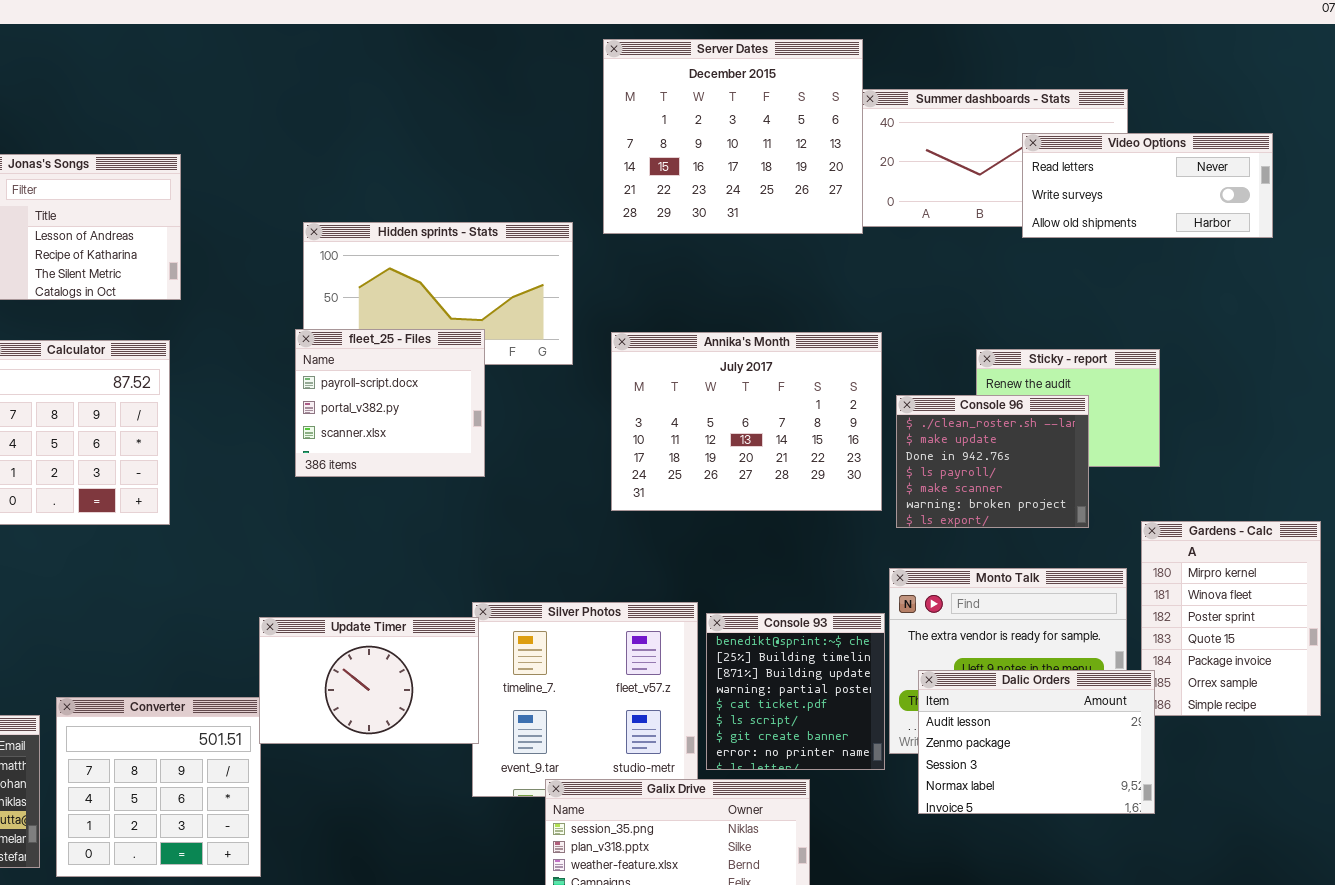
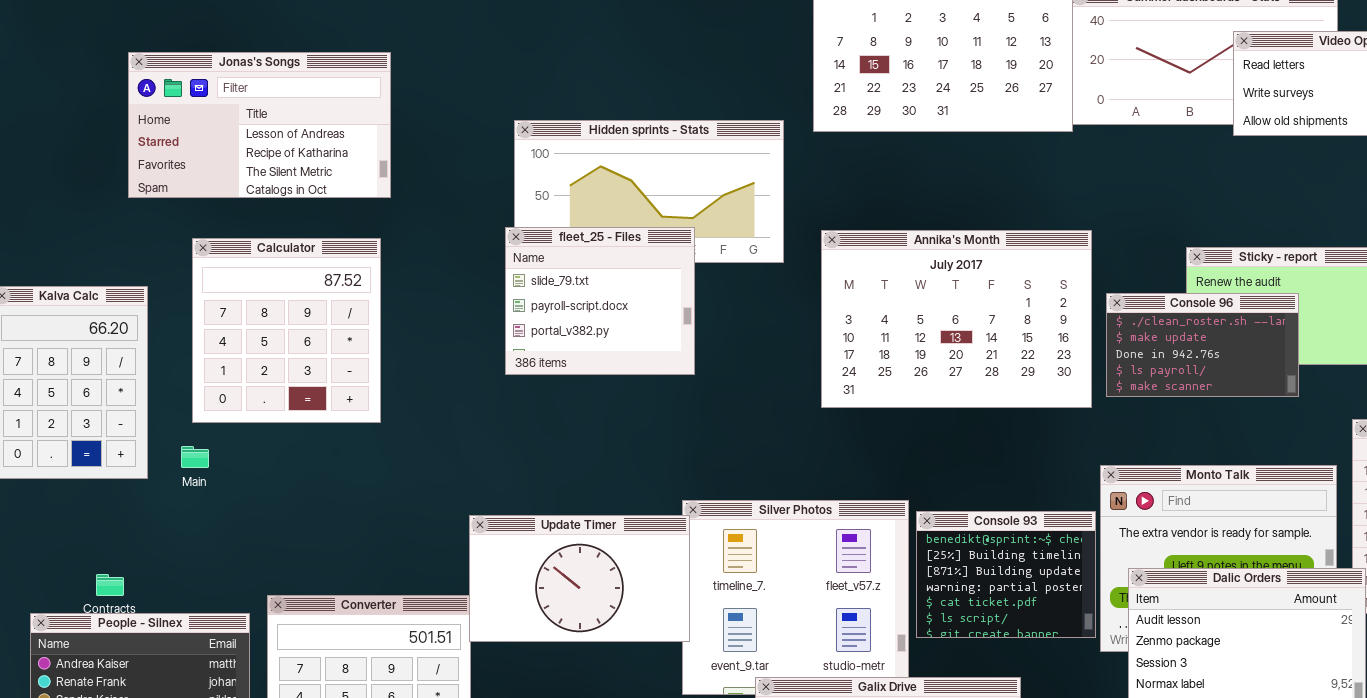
fleet_25 - Files: [295,329,485,477] -> [505,227,695,375], scrolled up 1 row
Console 96: [896,395,1089,528] -> [1106,293,1299,397], resized
Console 93: [706,613,885,770] -> [916,511,1096,638], resized

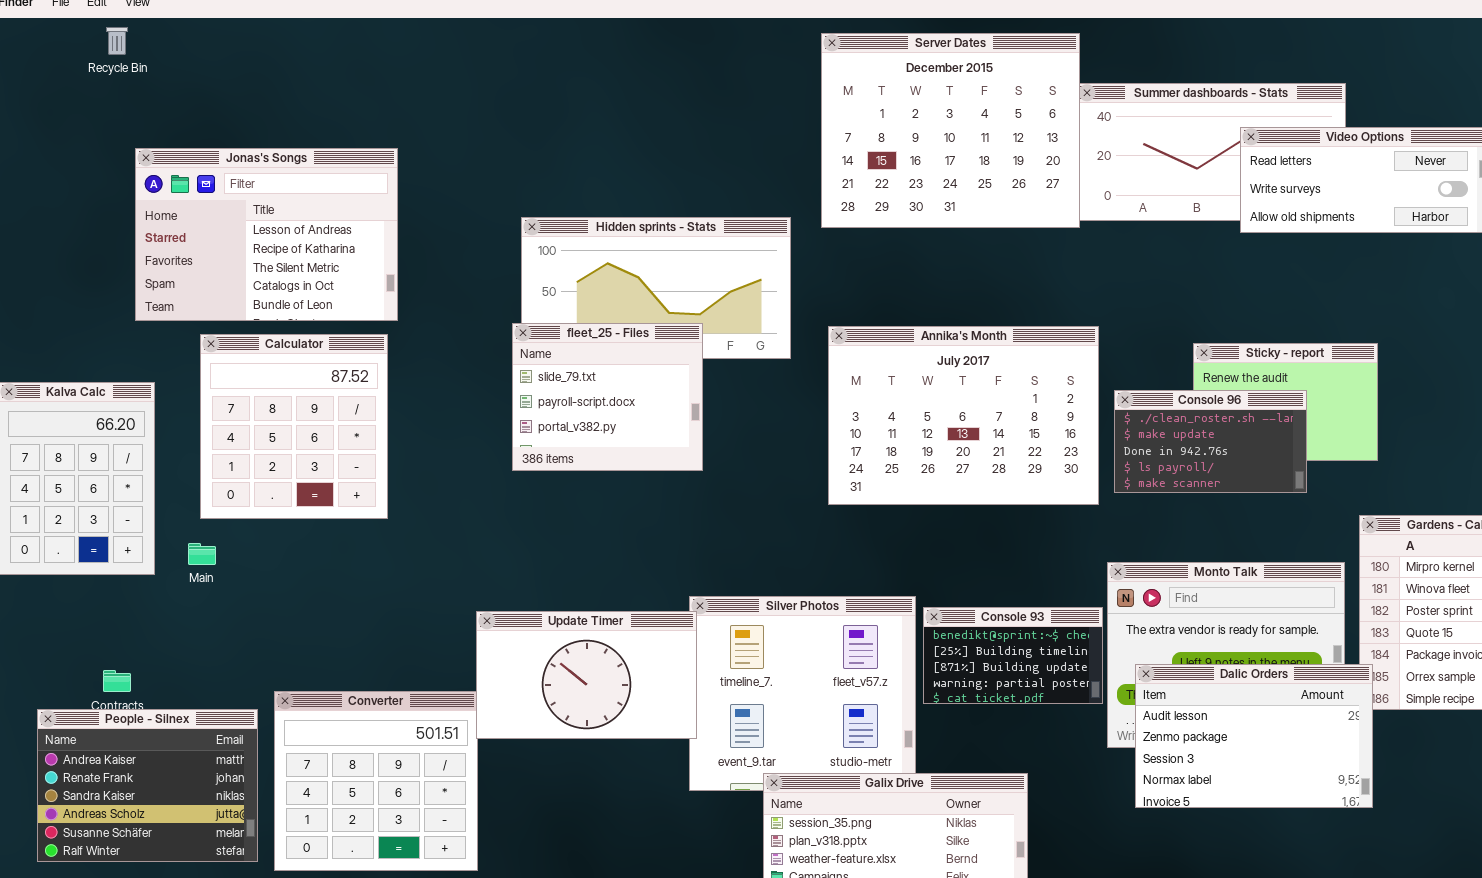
Jonas's Songs: [128,52,391,198] -> [135,148,398,321], resized
Console 93: [916,511,1096,638] -> [923,607,1103,704], resized

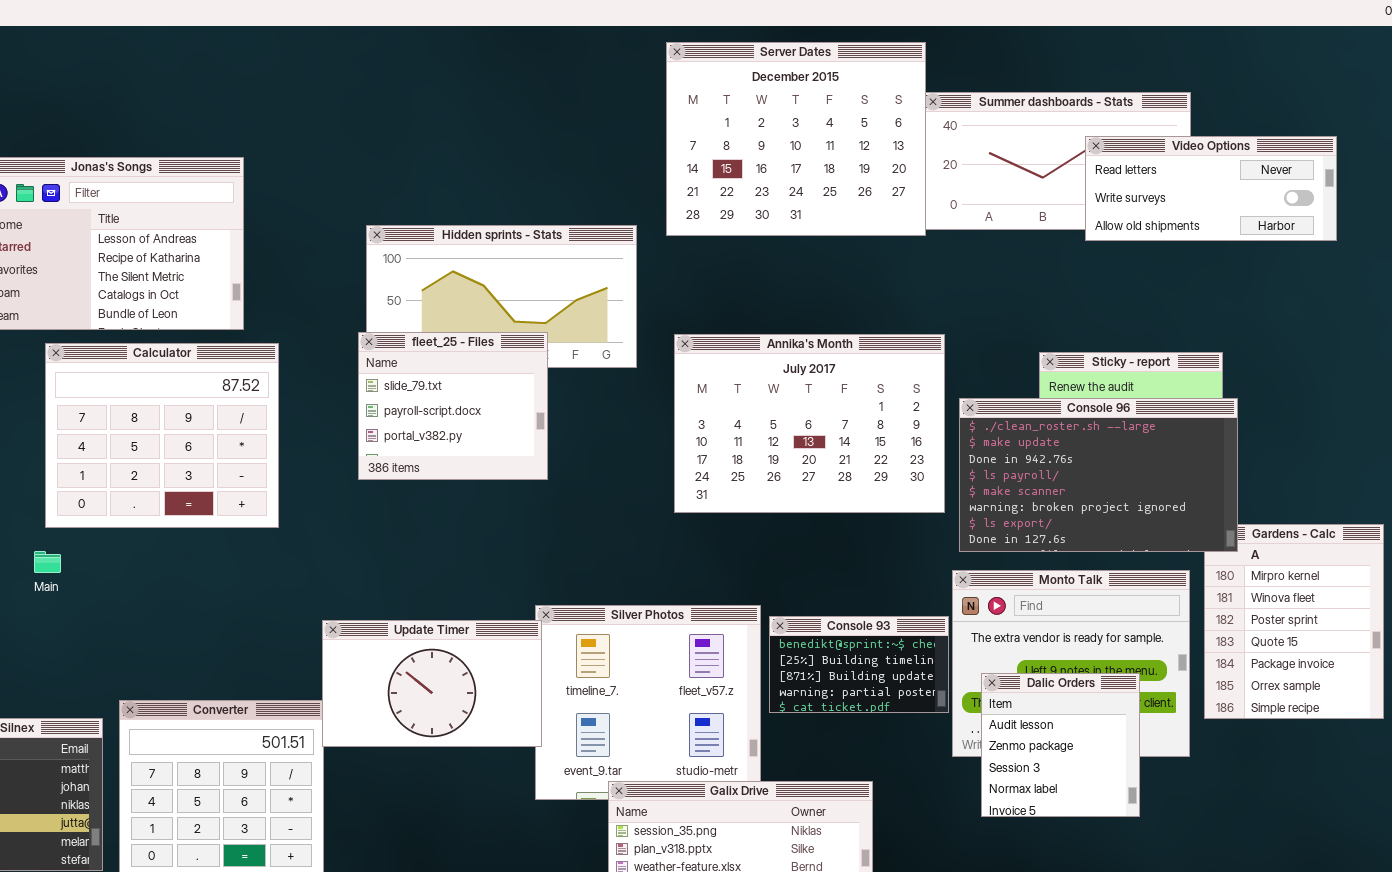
Calculator: [200,334,388,519] -> [45,343,279,528], resized
Console 96: [1114,390,1307,493] -> [959,398,1238,552], resized
Dalic Orders: [1135,664,1373,808] -> [981,673,1140,817], resized

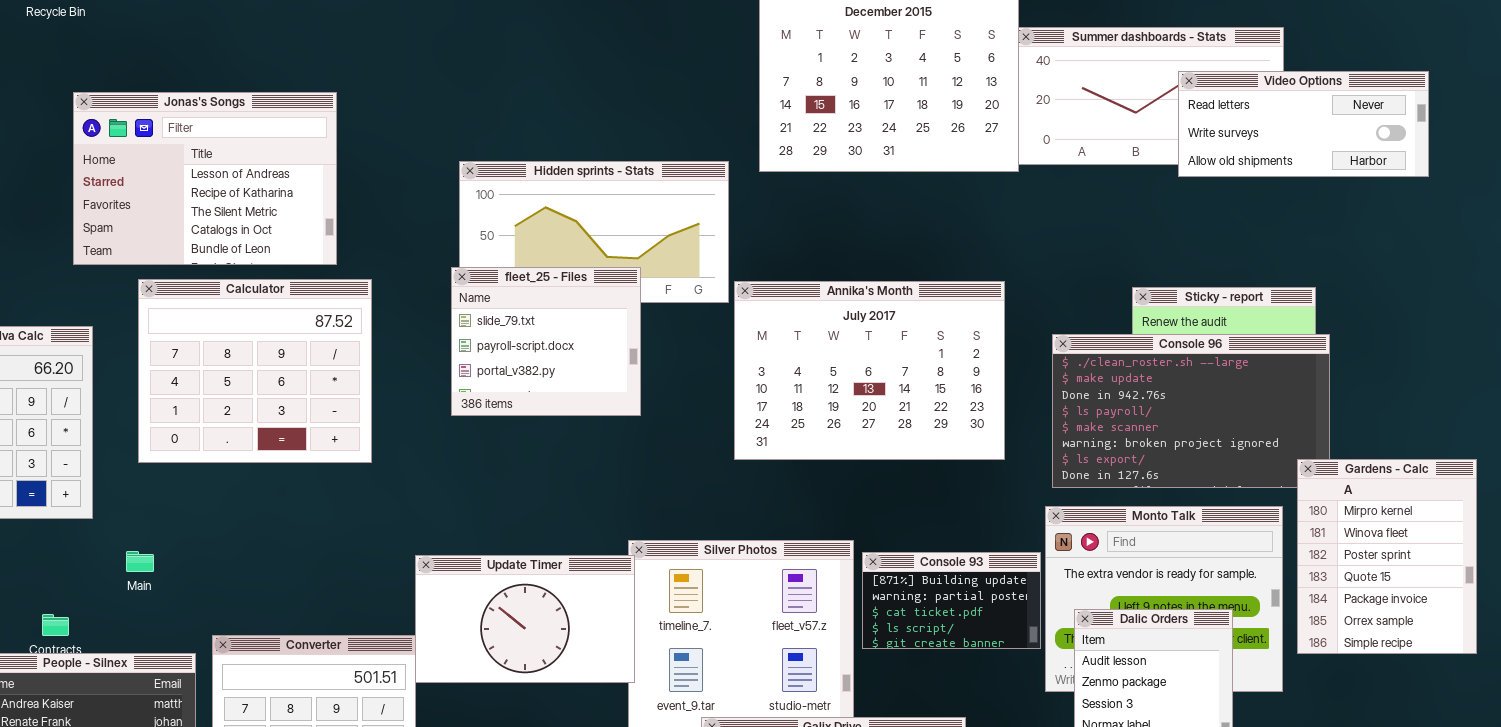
Annika's Month: [674,334,945,513] -> [734,281,1005,460], moved
Gardens - Calc: [1204,524,1384,719] -> [1297,459,1477,654], raised
Main: [34,551,61,573] -> [126,551,154,572], moved
Console 93: [769,616,949,713] -> [862,552,1041,649], scrolled down 2 rows

